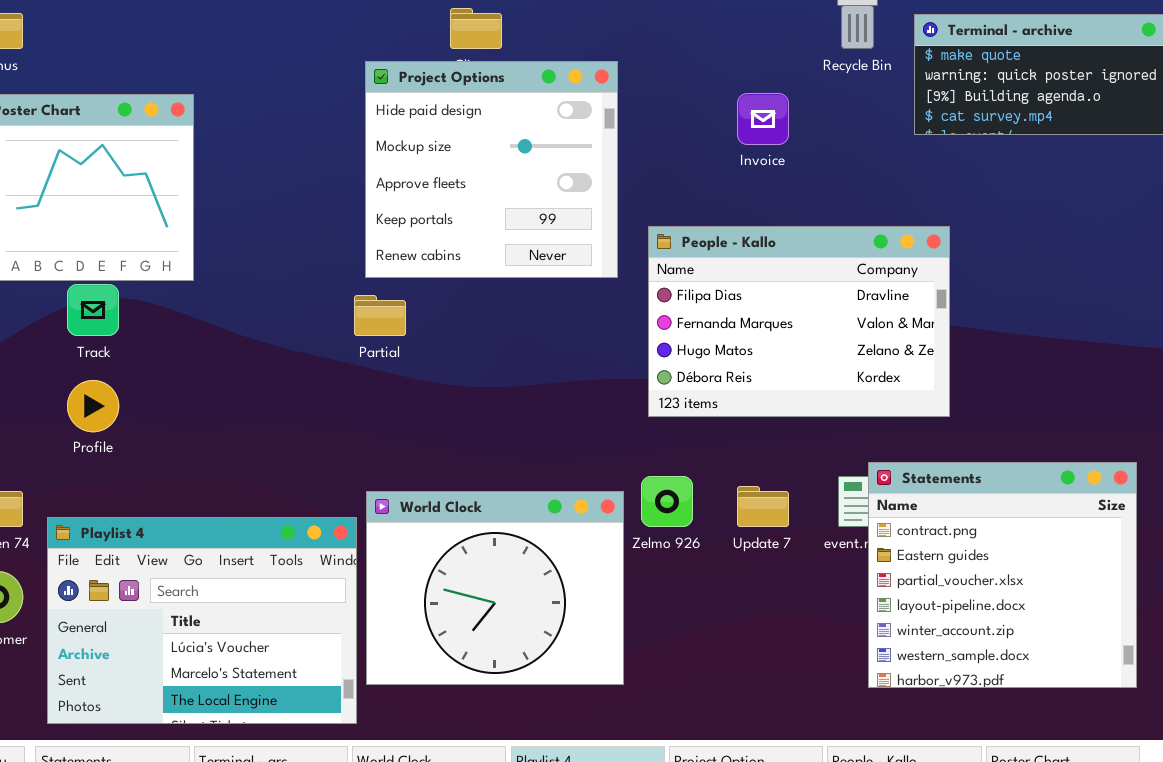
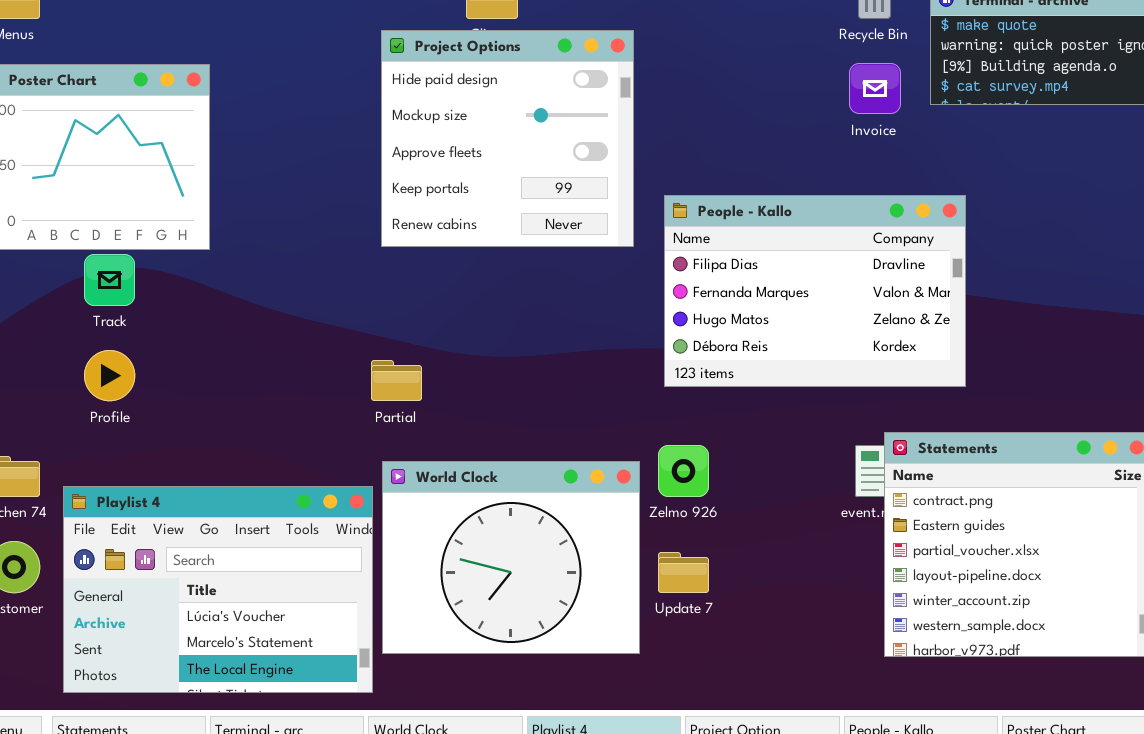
Invoice: [737,93,789,145] -> [849,63,901,114], moved
Partial: [354,295,406,336] -> [371,360,422,401], moved
Update 7: [737,486,789,527] -> [658,552,709,593], moved

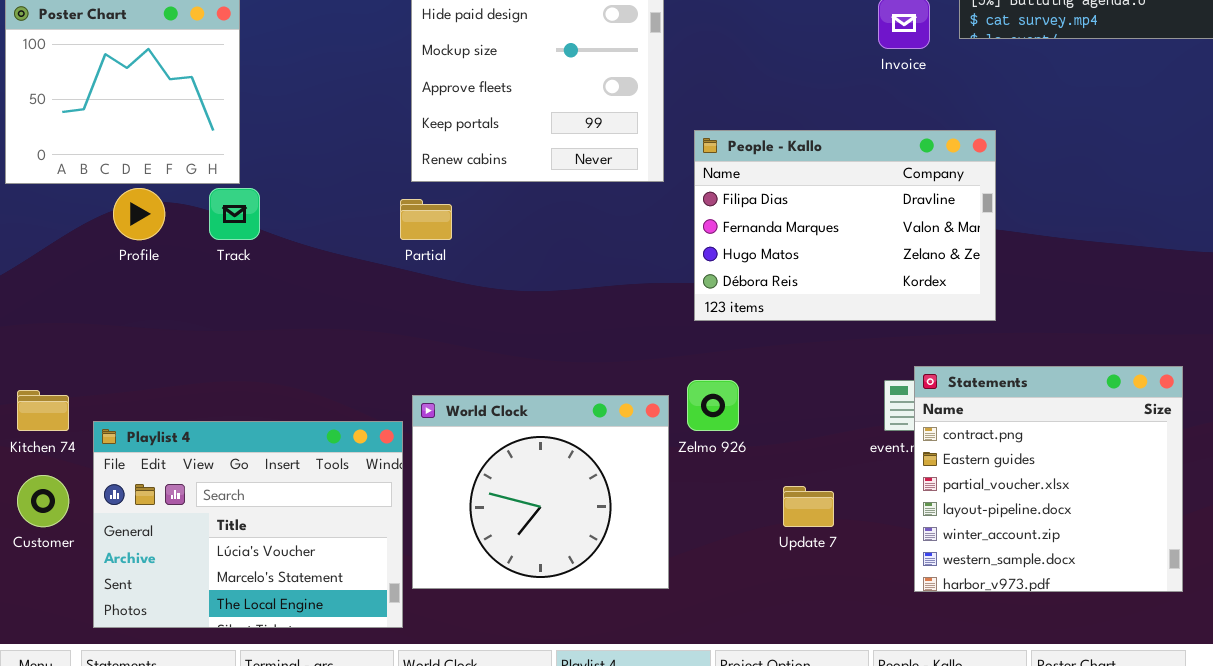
Track: [84,254,135,306] -> [209,188,260,240], moved
Profile: [84,350,135,401] -> [113,188,165,240], moved
Partial: [371,360,422,401] -> [400,199,452,240], moved
Update 7: [658,552,709,593] -> [783,486,834,527], moved

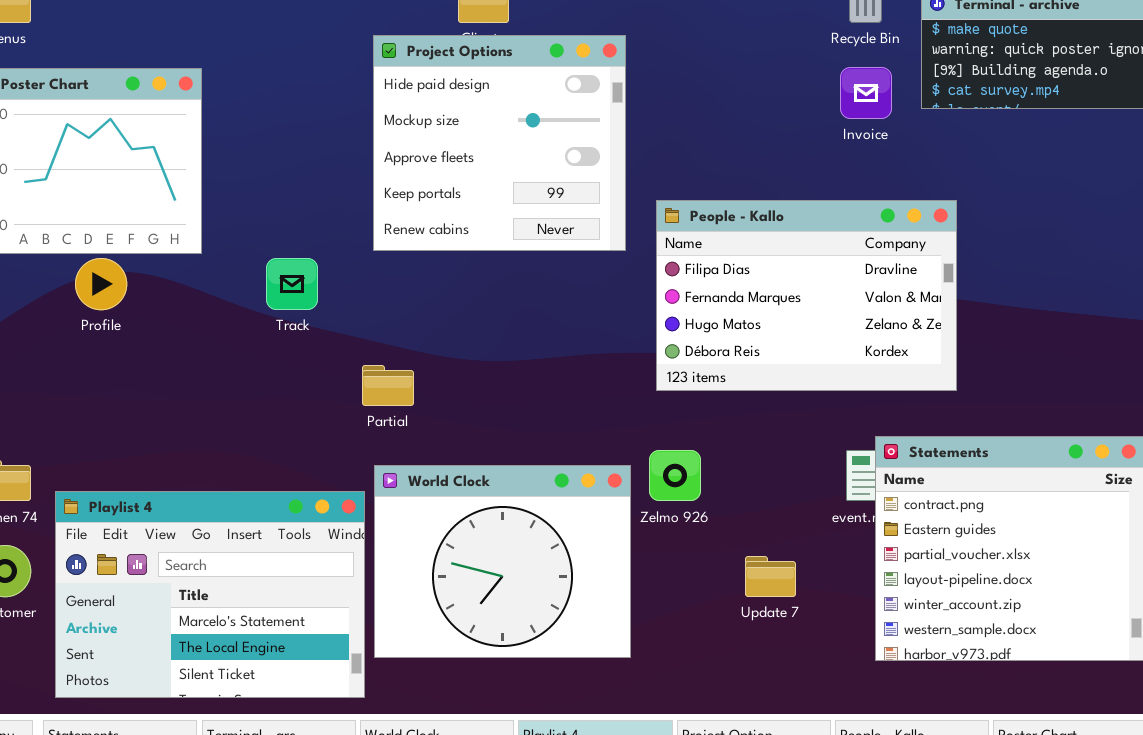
Track: [209,188,260,240] -> [266,258,318,310], moved
Partial: [400,199,452,240] -> [362,365,414,406], moved
Playlist 4: [93,421,403,628] -> [55,491,365,698], scrolled down 1 row

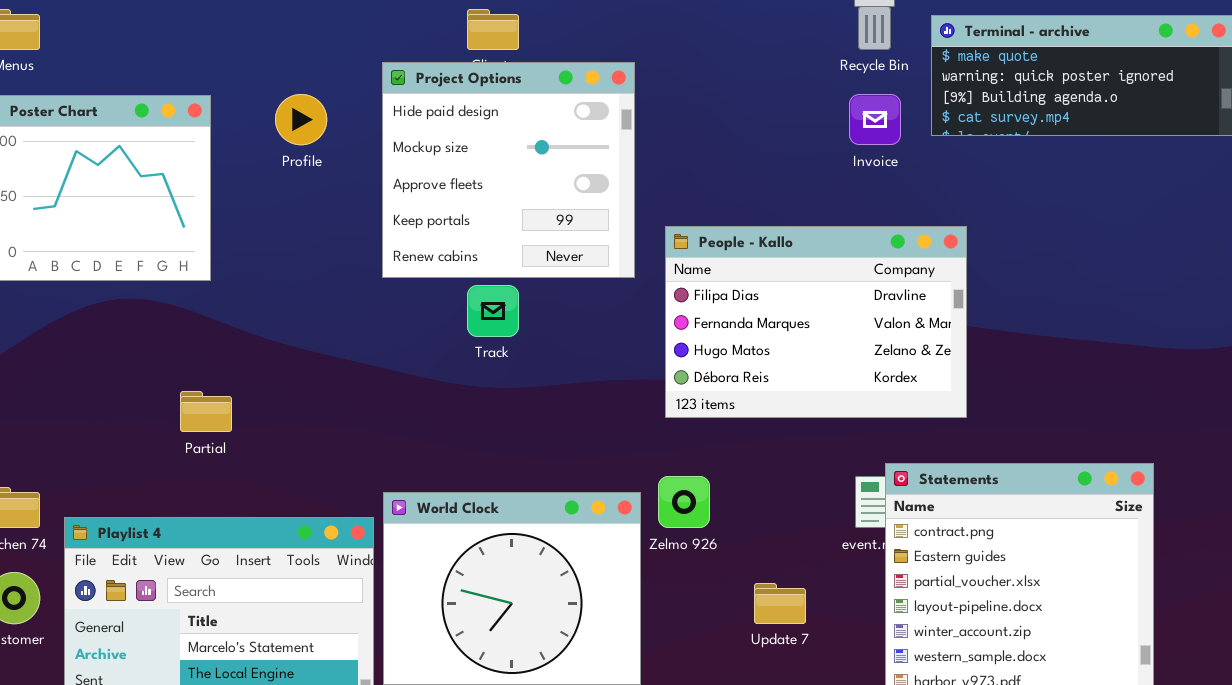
Profile: [75,258,127,310] -> [275,94,327,145], moved
Track: [266,258,318,310] -> [467,285,519,337], moved
Partial: [362,365,414,406] -> [180,391,232,432], moved

